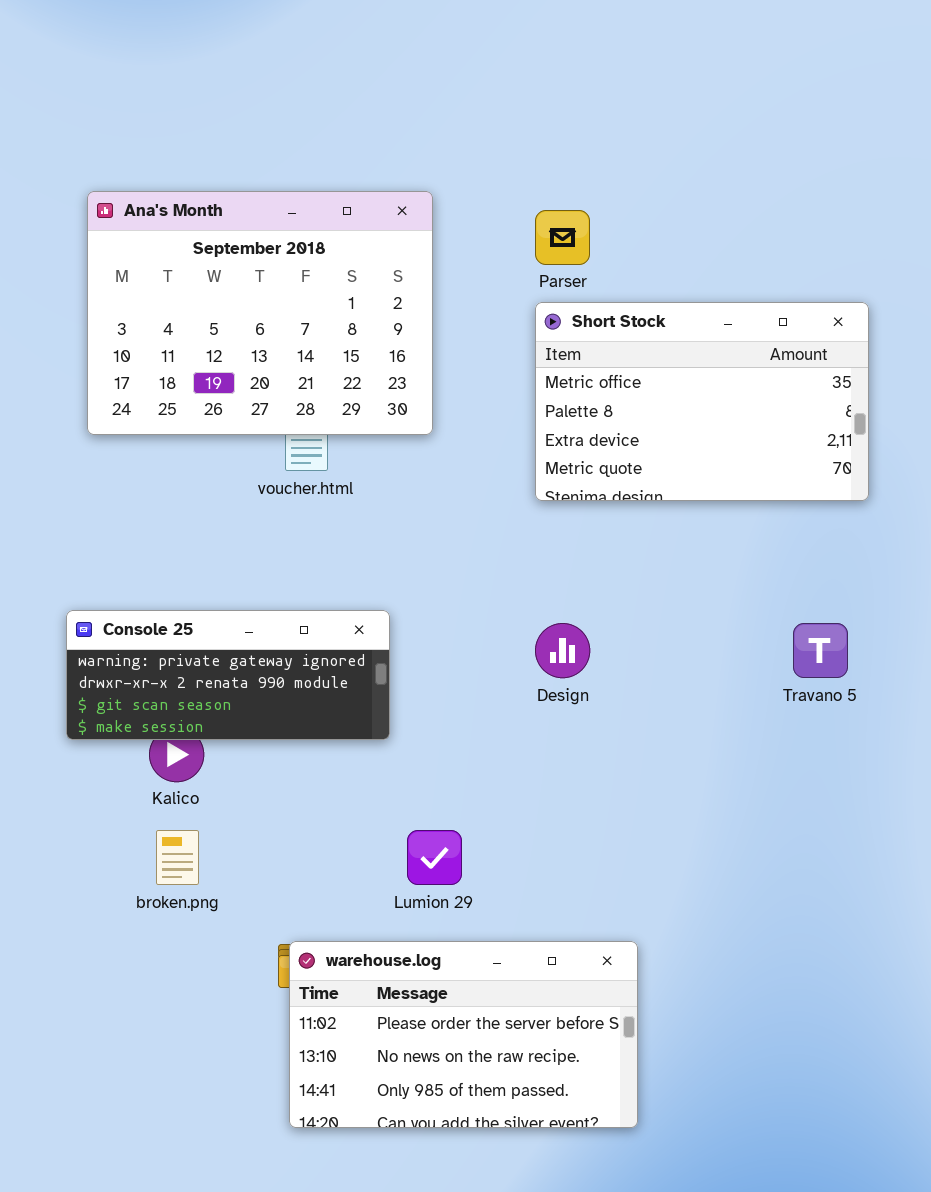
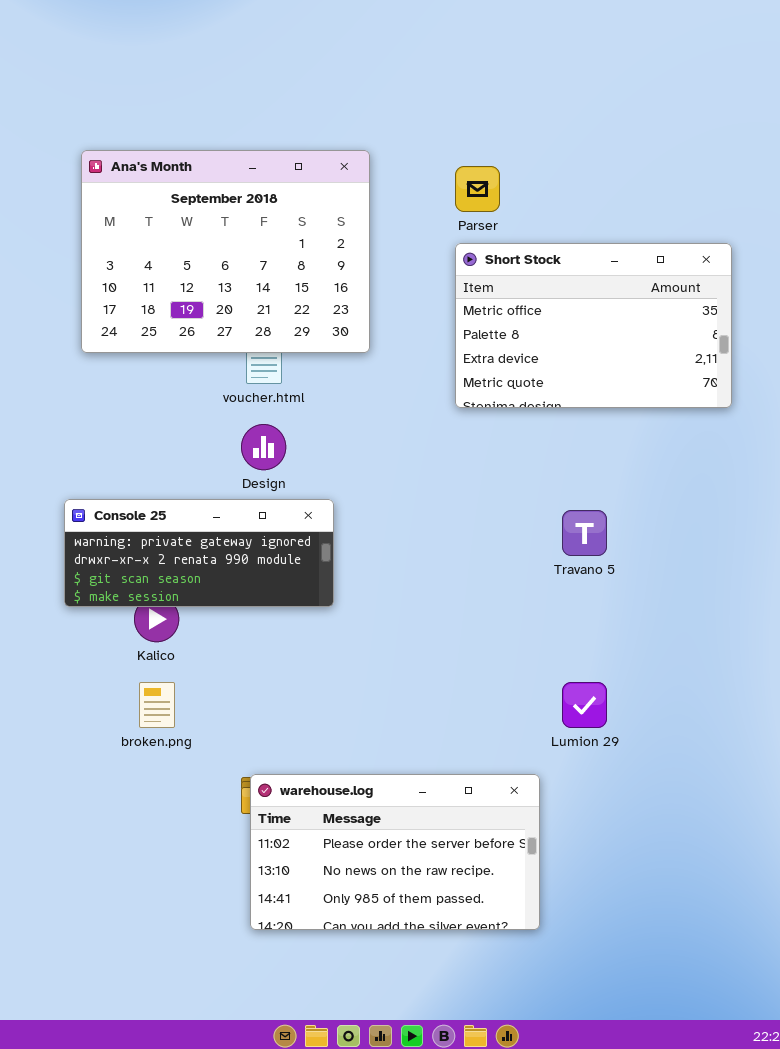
Design: [535,623,590,678] -> [241,424,286,470], moved
Travano 5: [793,623,848,678] -> [562,510,607,556], moved
Lumion 29: [407,830,462,885] -> [562,682,607,728], moved

